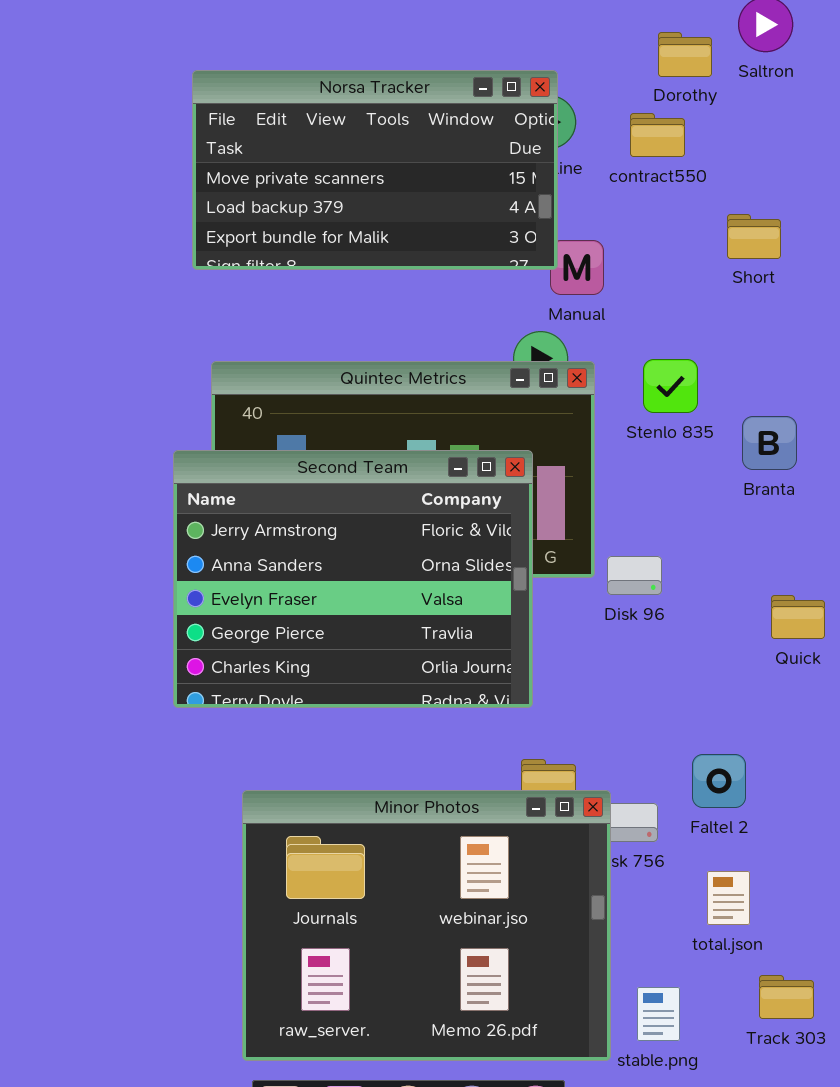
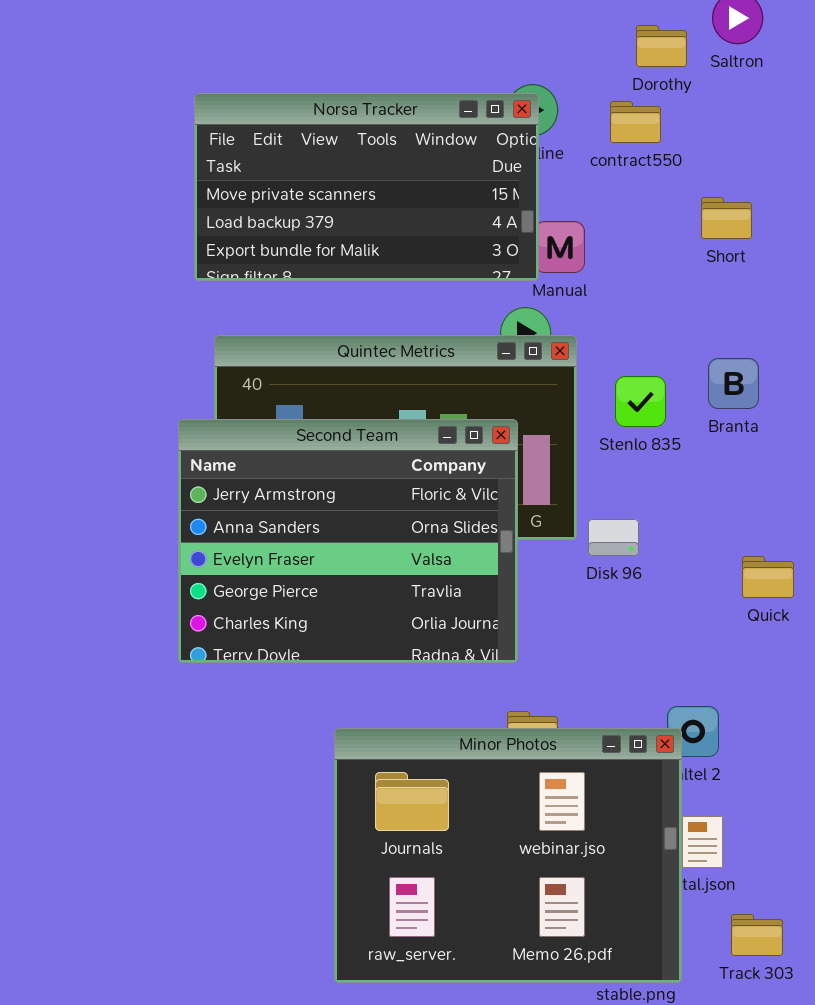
Norsa Tracker: [192,70,558,270] -> [194,93,539,281], moved
Stenlo 835: [643,359,698,413] -> [615,376,666,427], moved
Branta: [742,416,797,470] -> [708,358,759,409], moved
Minor Photos: [242,790,611,1061] -> [334,728,682,983], moved

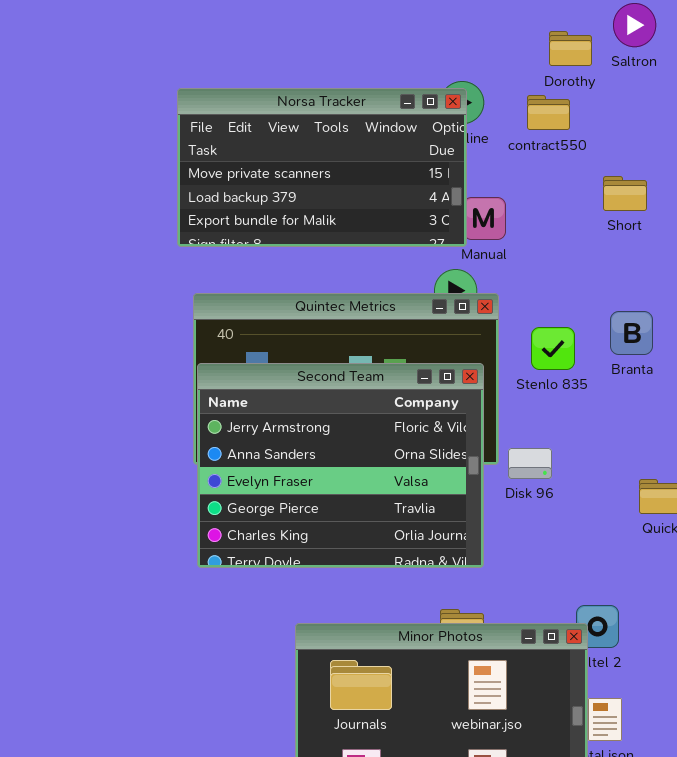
Second Team: [178,419,518,663] -> [197,363,484,568], moved

